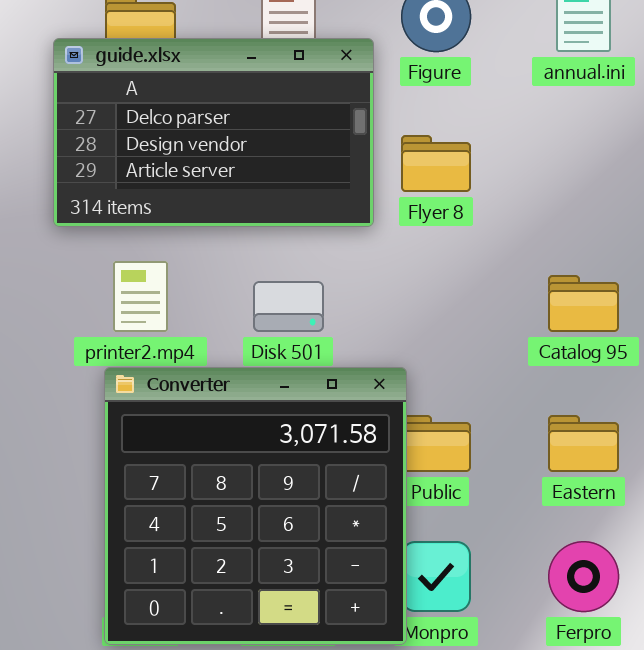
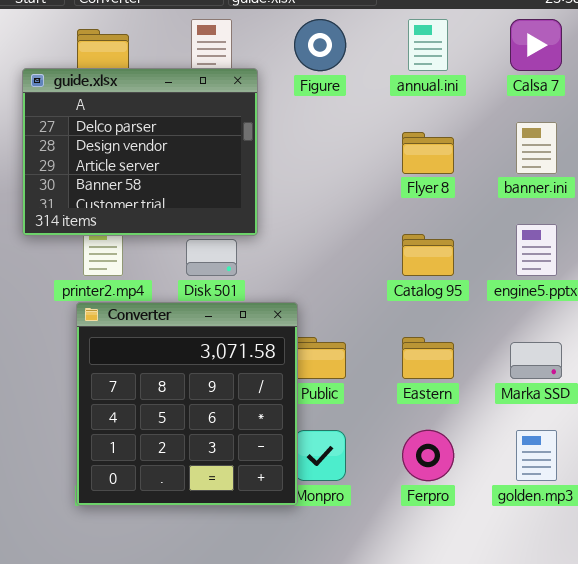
guide.xlsx: [53,38,374,227] -> [22,68,258,236], moved, resized
Flyer 8: [401,135,471,192] -> [402,132,454,174], moved

